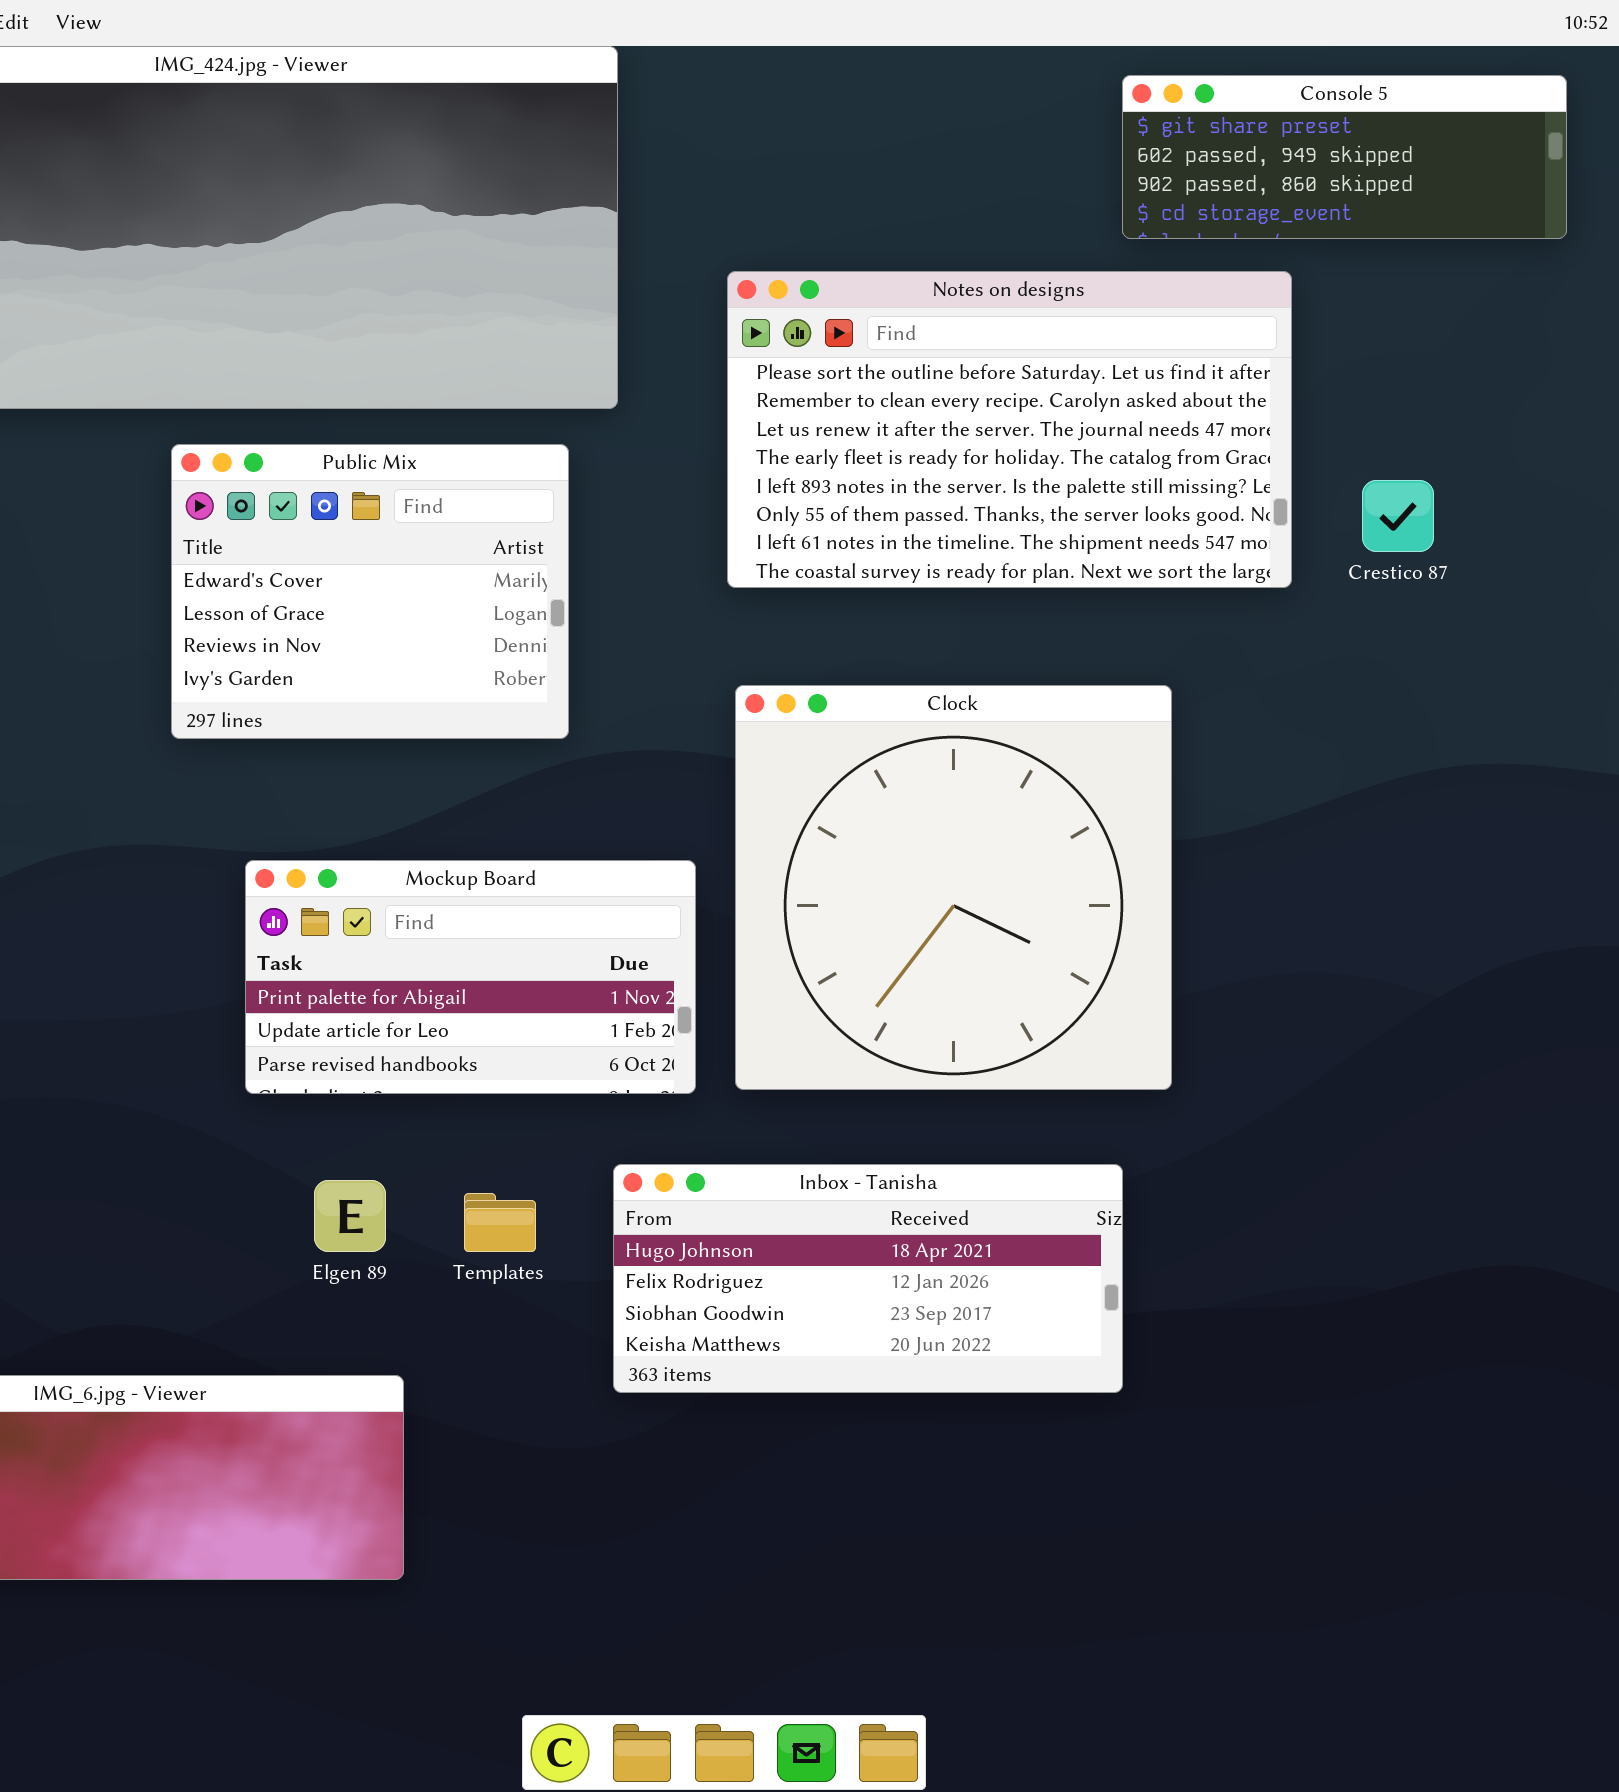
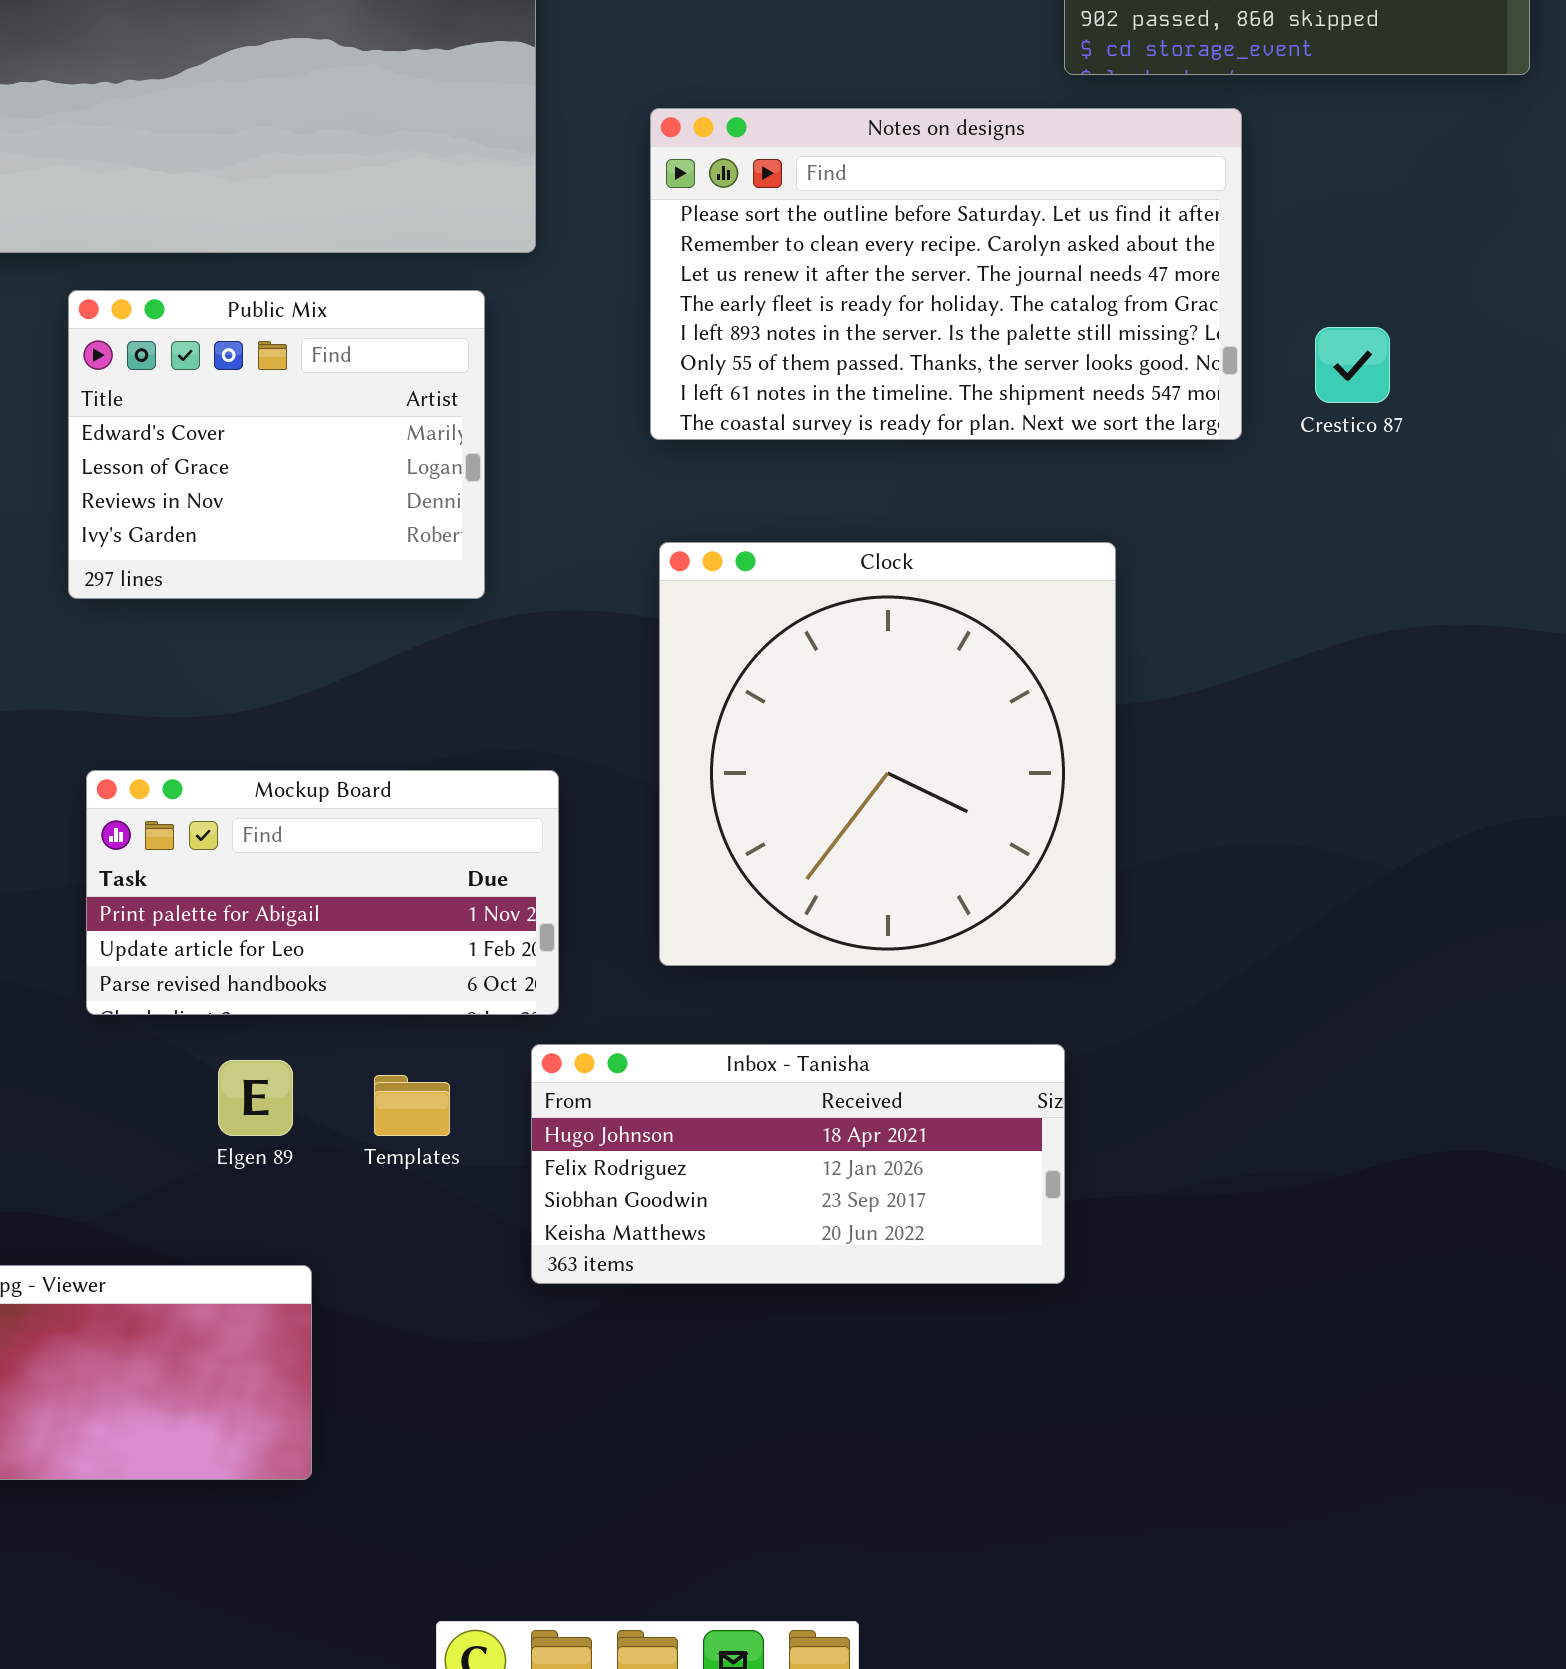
Mockup Board: [245,860,696,1094] -> [86,770,559,1015], moved

